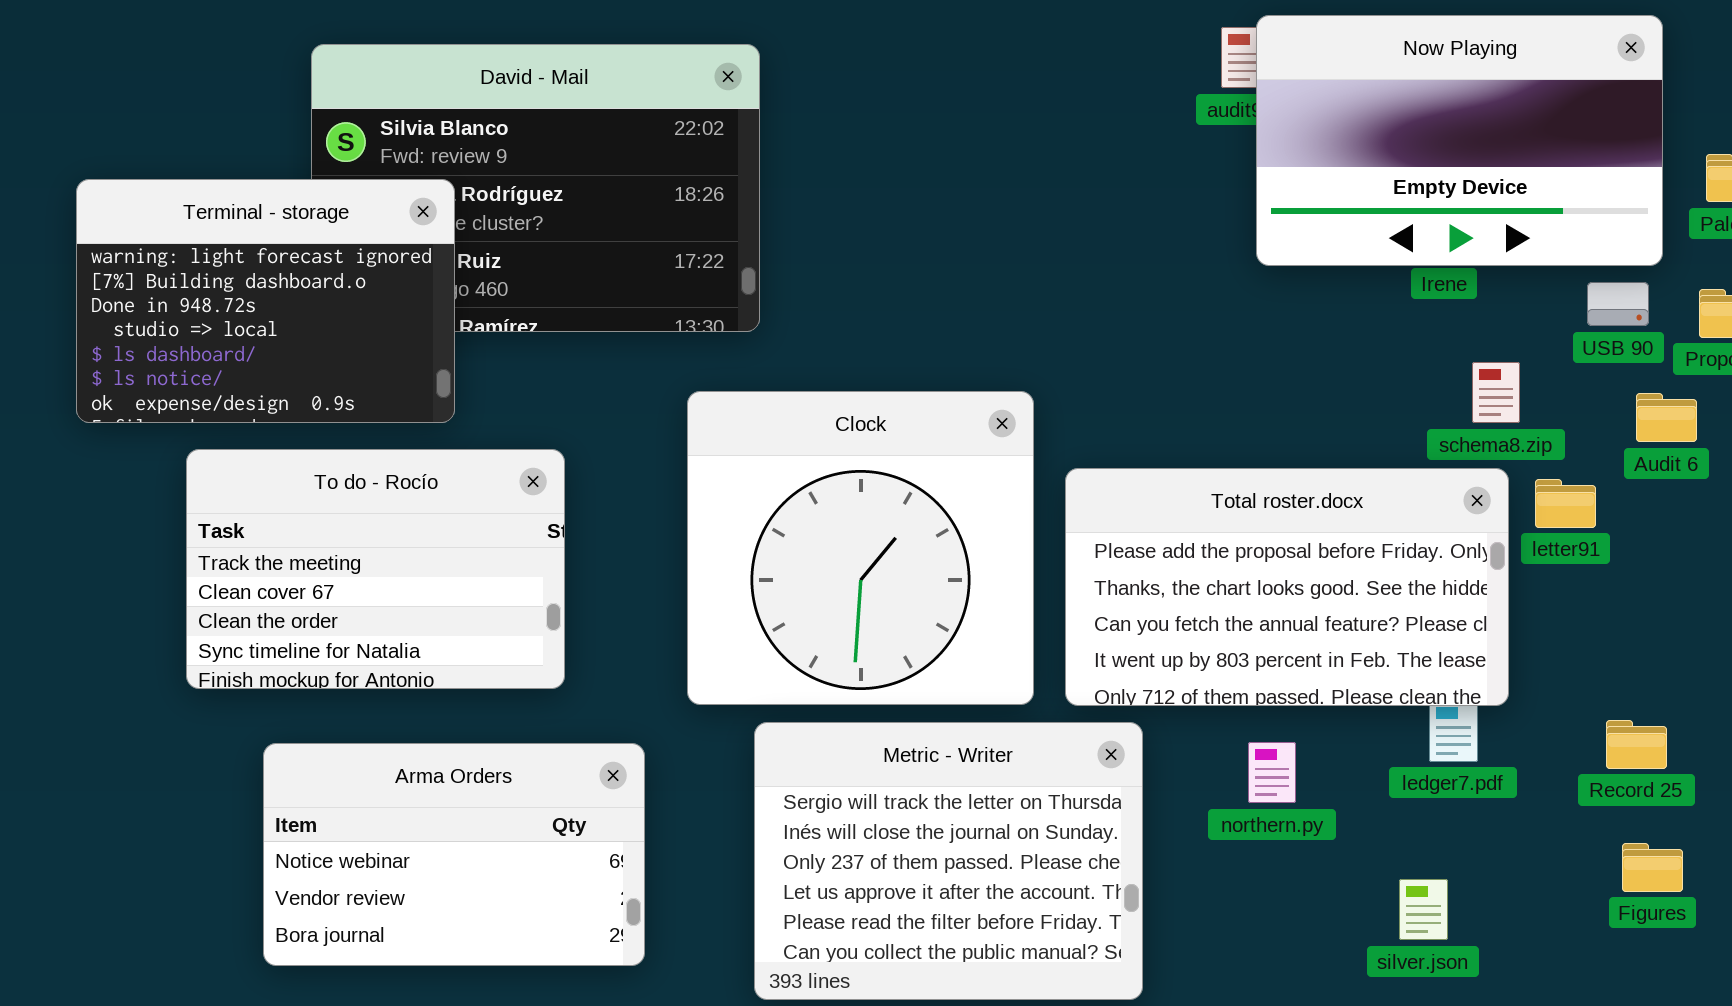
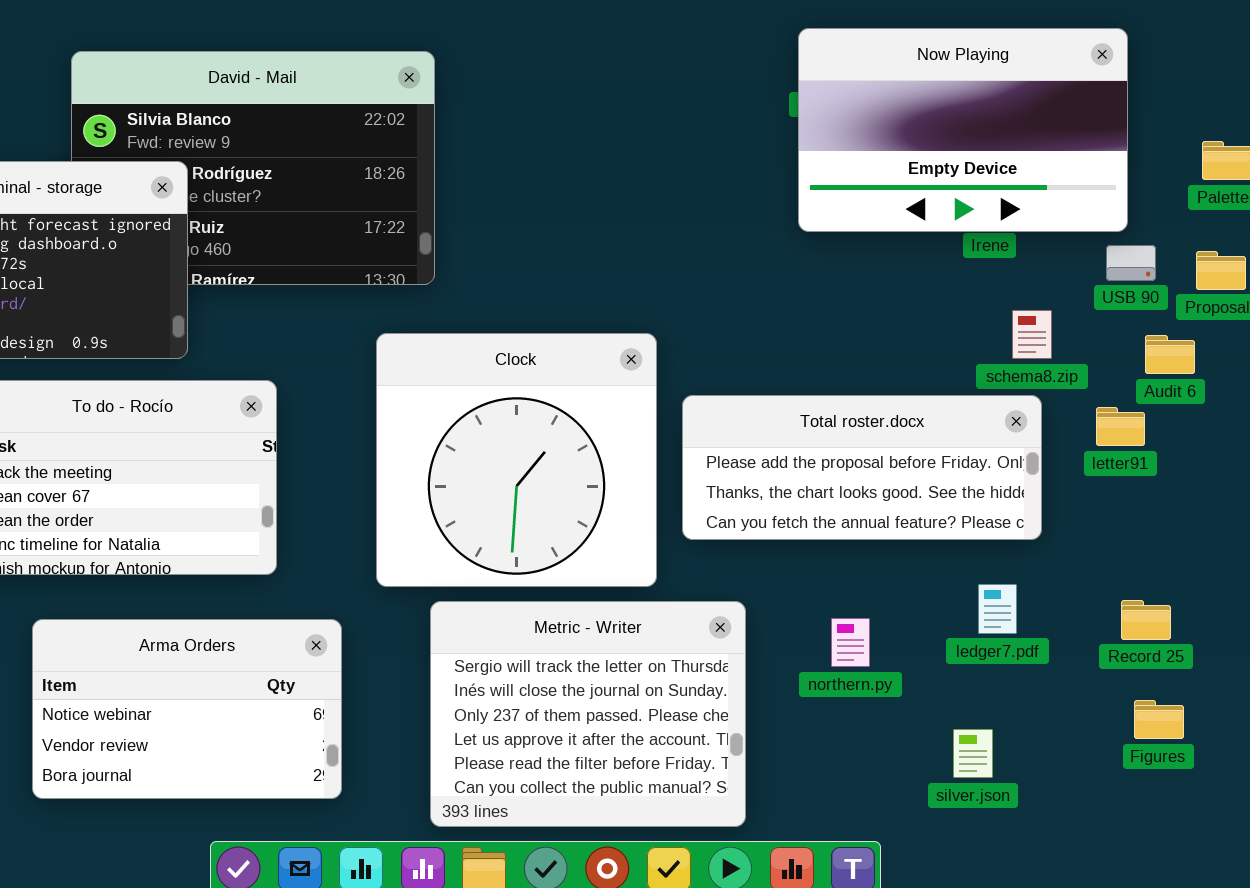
Now Playing: [1256,15,1663,266] -> [798,28,1128,232], moved
Total roster.docx: [1065,468,1509,706] -> [682,395,1042,540], resized
letter91: [1535,479,1596,528] -> [1096,407,1145,446], moved

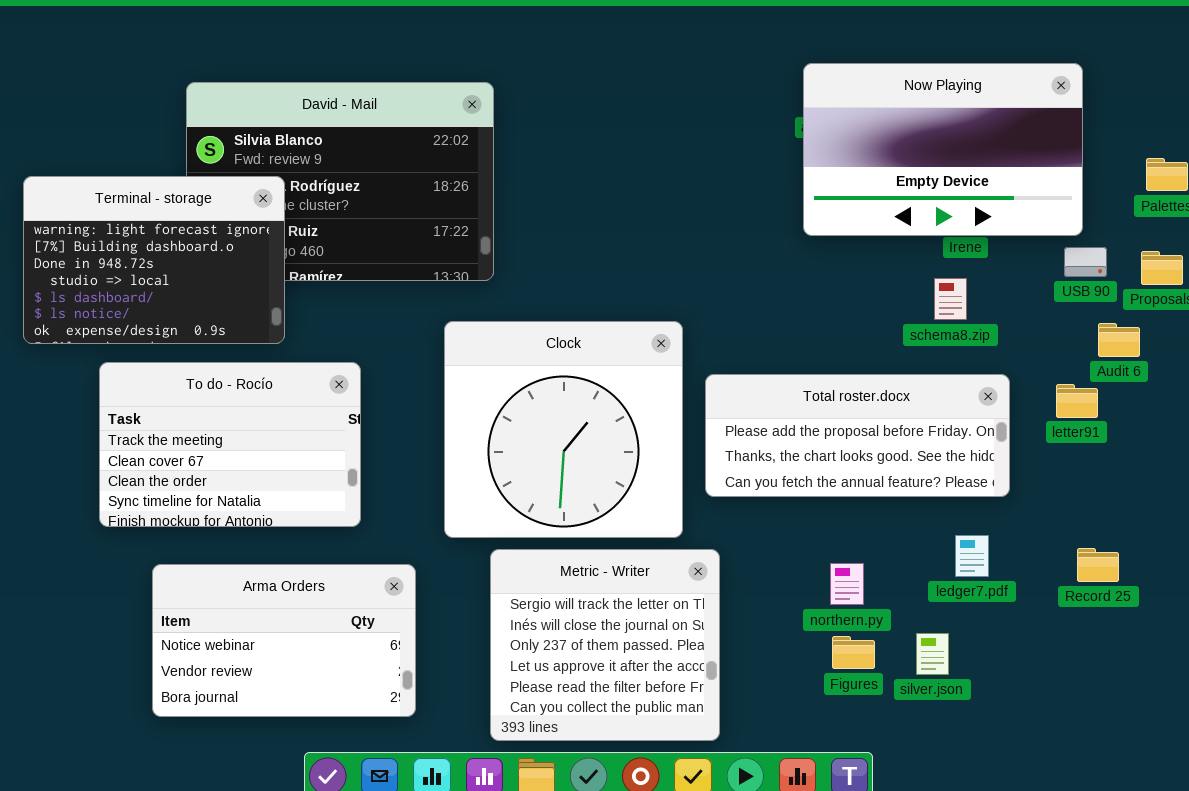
schema8.zip: [1012,310,1052,359] -> [934,278,967,320], moved
Metric - Writer: [430,601,746,827] -> [490,549,720,741], resized
Figures: [1134,700,1184,739] -> [832,636,875,669], moved
silver.json: [953,729,993,778] -> [916,633,949,675], moved

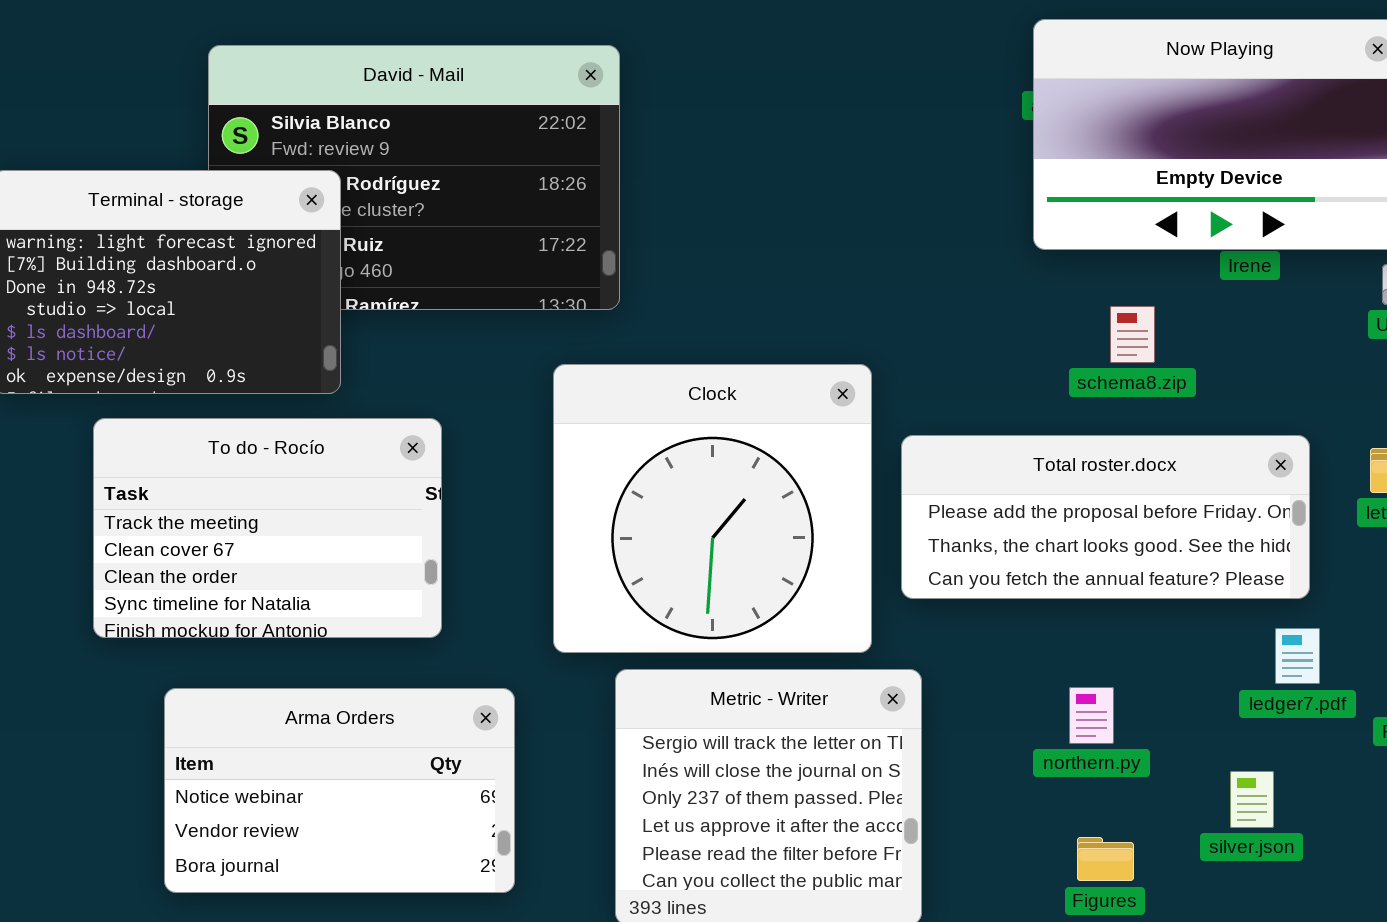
schema8.zip: [934,278,967,320] -> [1110,306,1155,363], moved
ledger7.pdf: [955,535,989,577] -> [1275,628,1320,684], moved
silver.json: [916,633,949,675] -> [1230,771,1274,828], moved
Figures: [832,636,875,669] -> [1077,837,1134,881], moved

